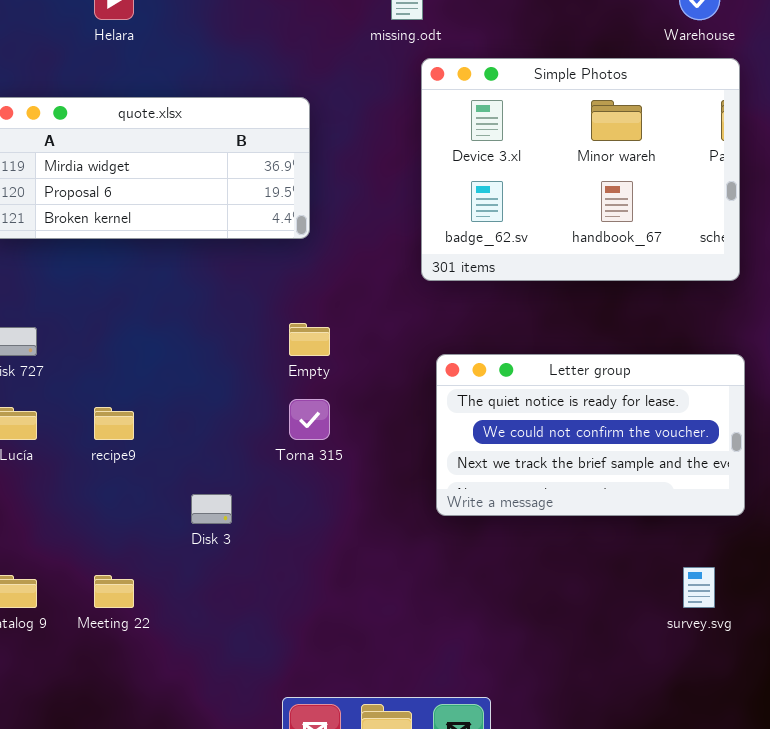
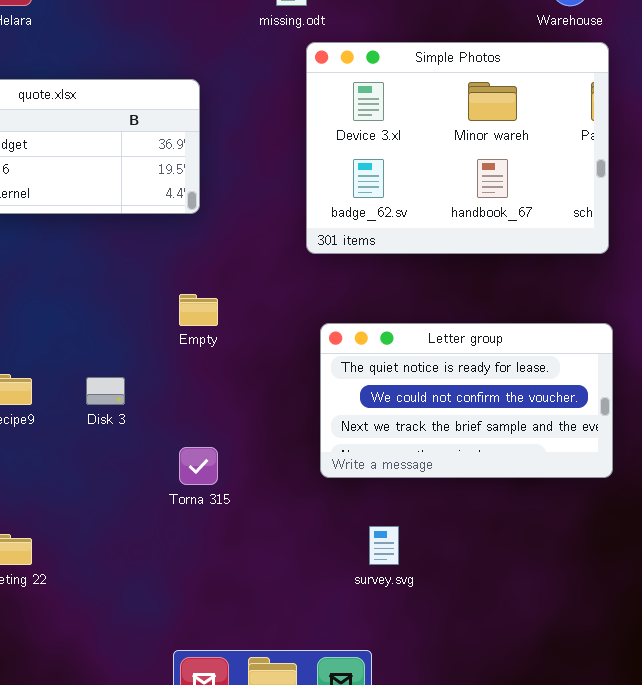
Torna 315: [289,399,330,440] -> [179,447,218,485], moved
Disk 3: [191,494,232,524] -> [86,377,125,405], moved
survey.svg: [683,567,715,608] -> [369,526,399,565], moved

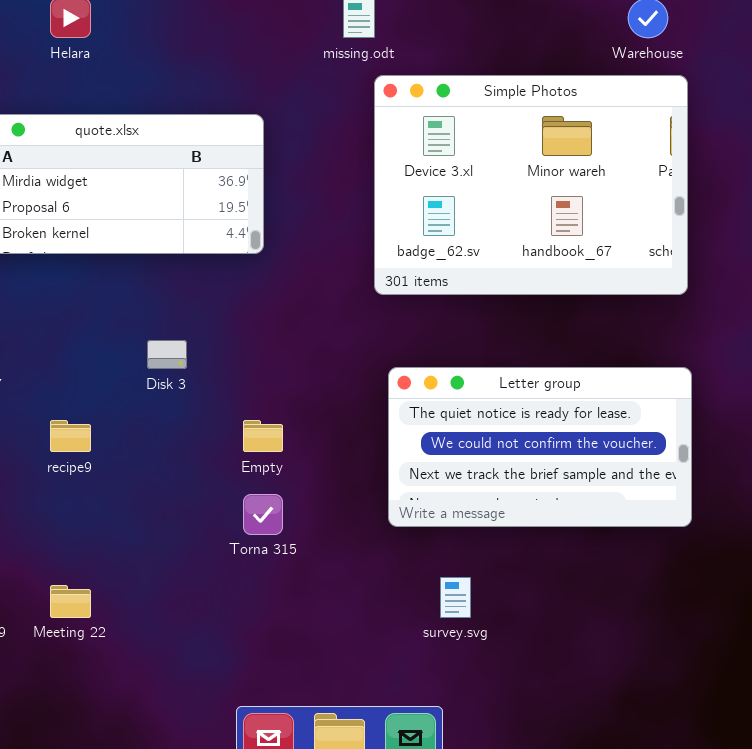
Empty: [179,294,218,326] -> [243,420,283,452], moved
Disk 3: [86,377,125,405] -> [147,340,187,369], moved

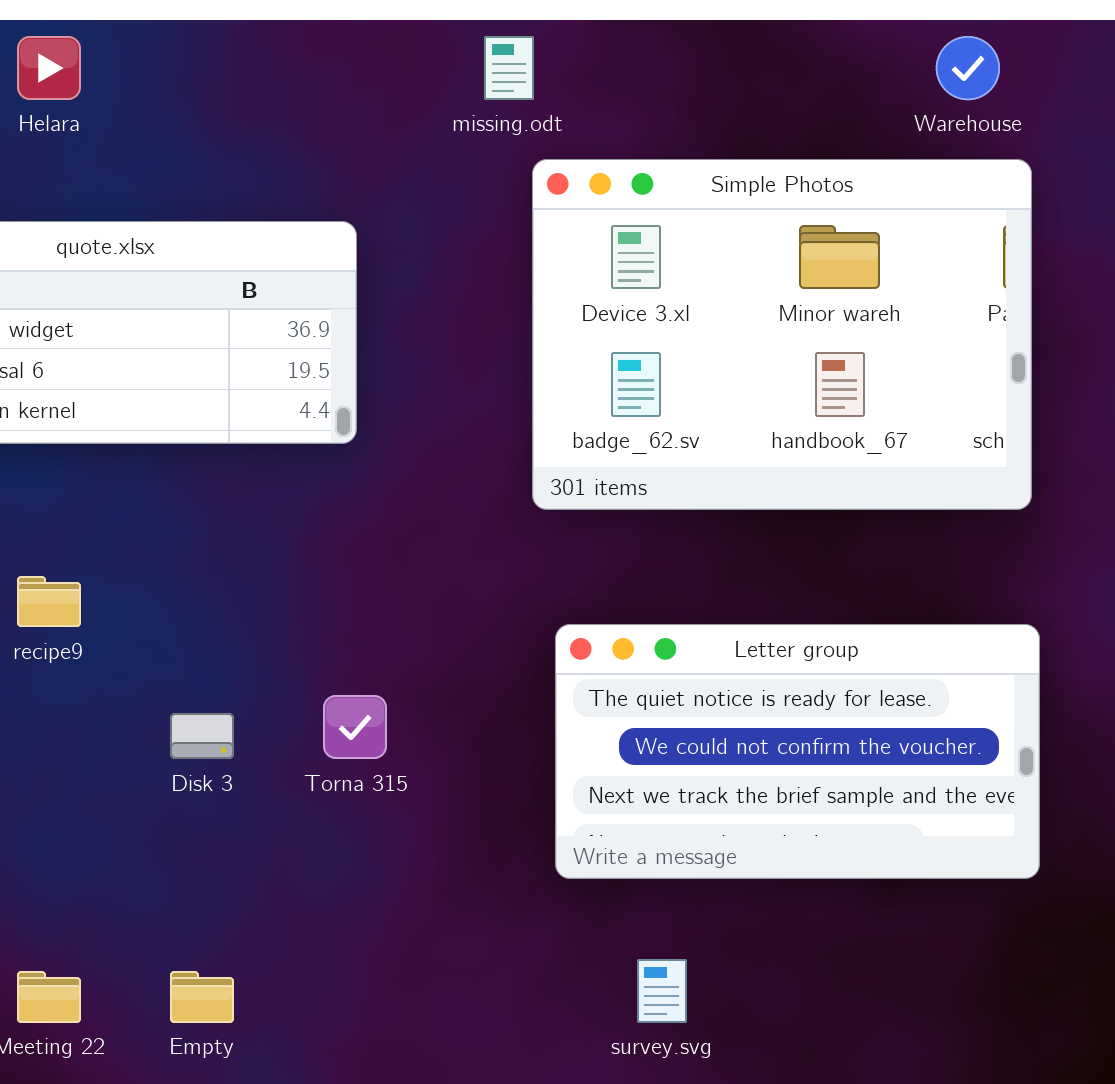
Disk 3: [147,340,187,369] -> [170,713,234,759], moved
recipe9: [50,420,91,452] -> [17,576,81,627], moved
Empty: [243,420,283,452] -> [170,971,234,1023], moved
Torna 315: [243,494,283,535] -> [323,695,387,759], moved

